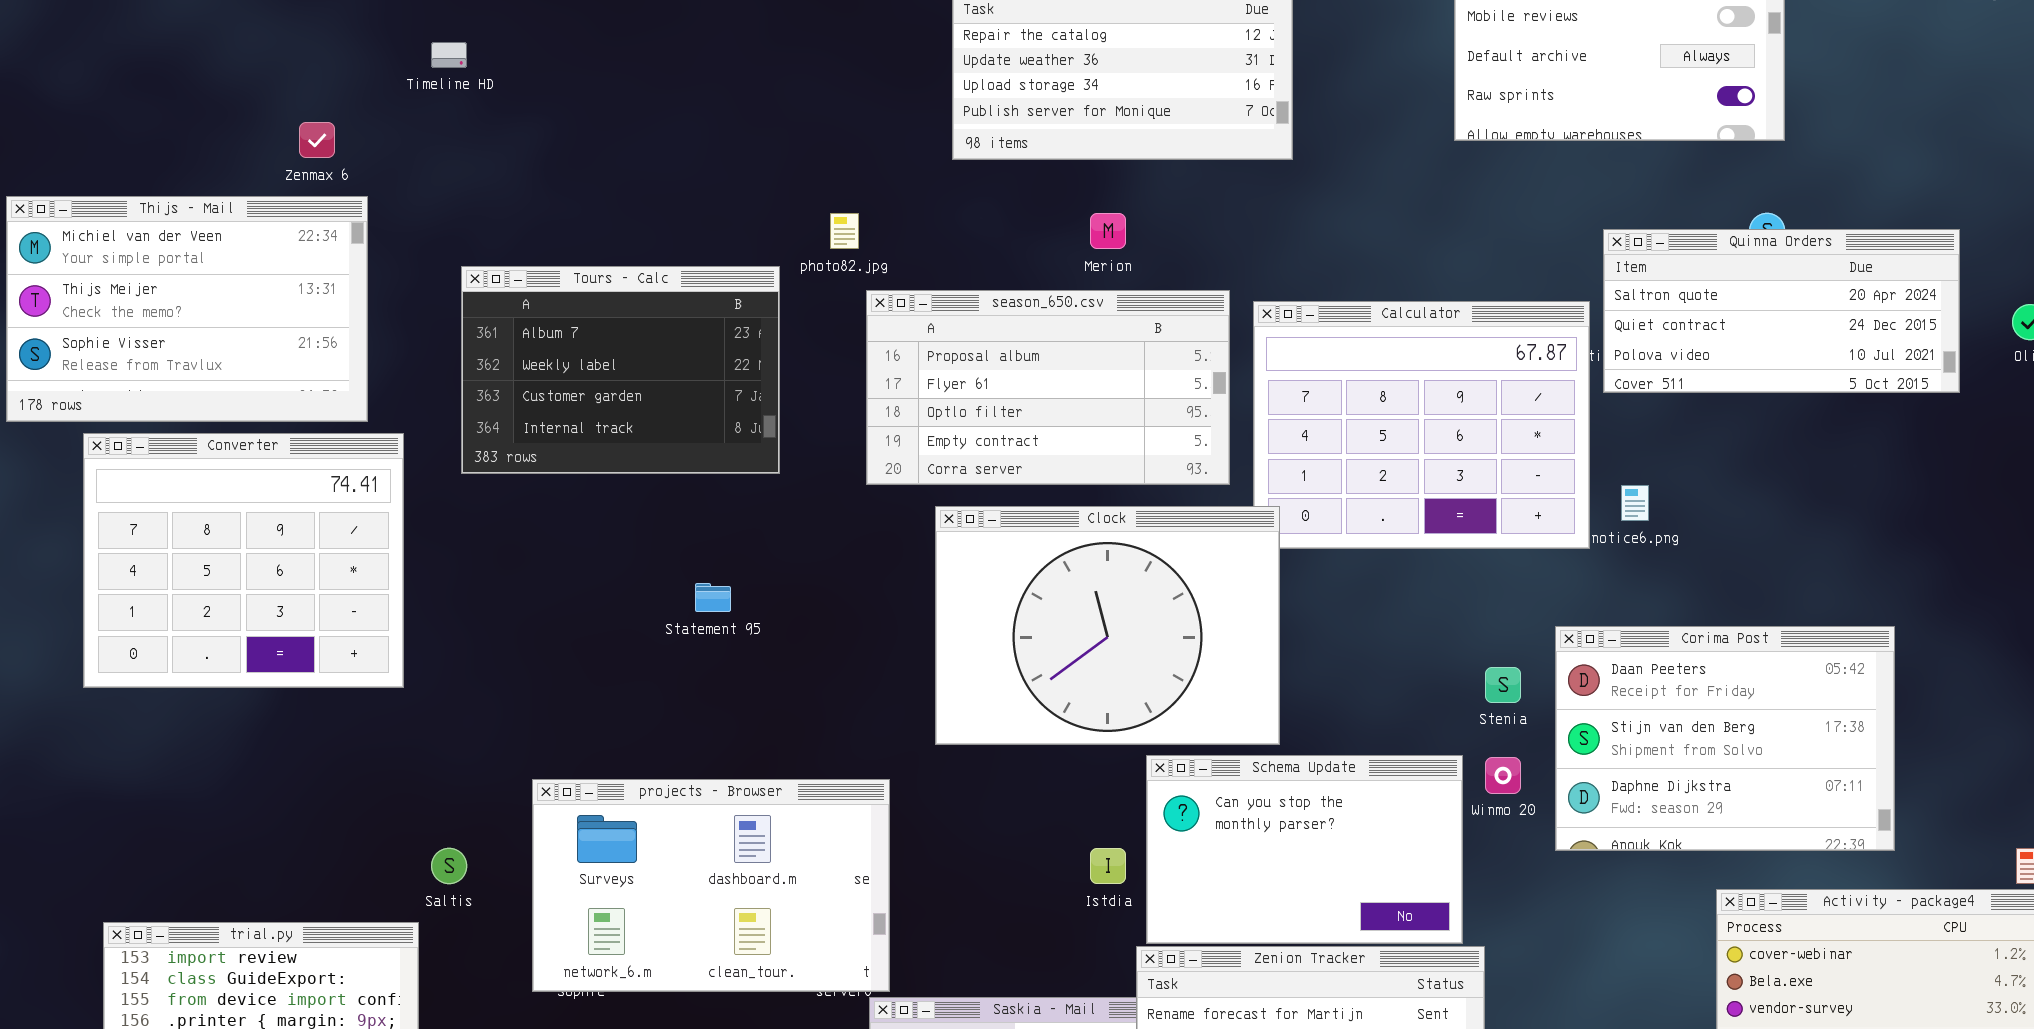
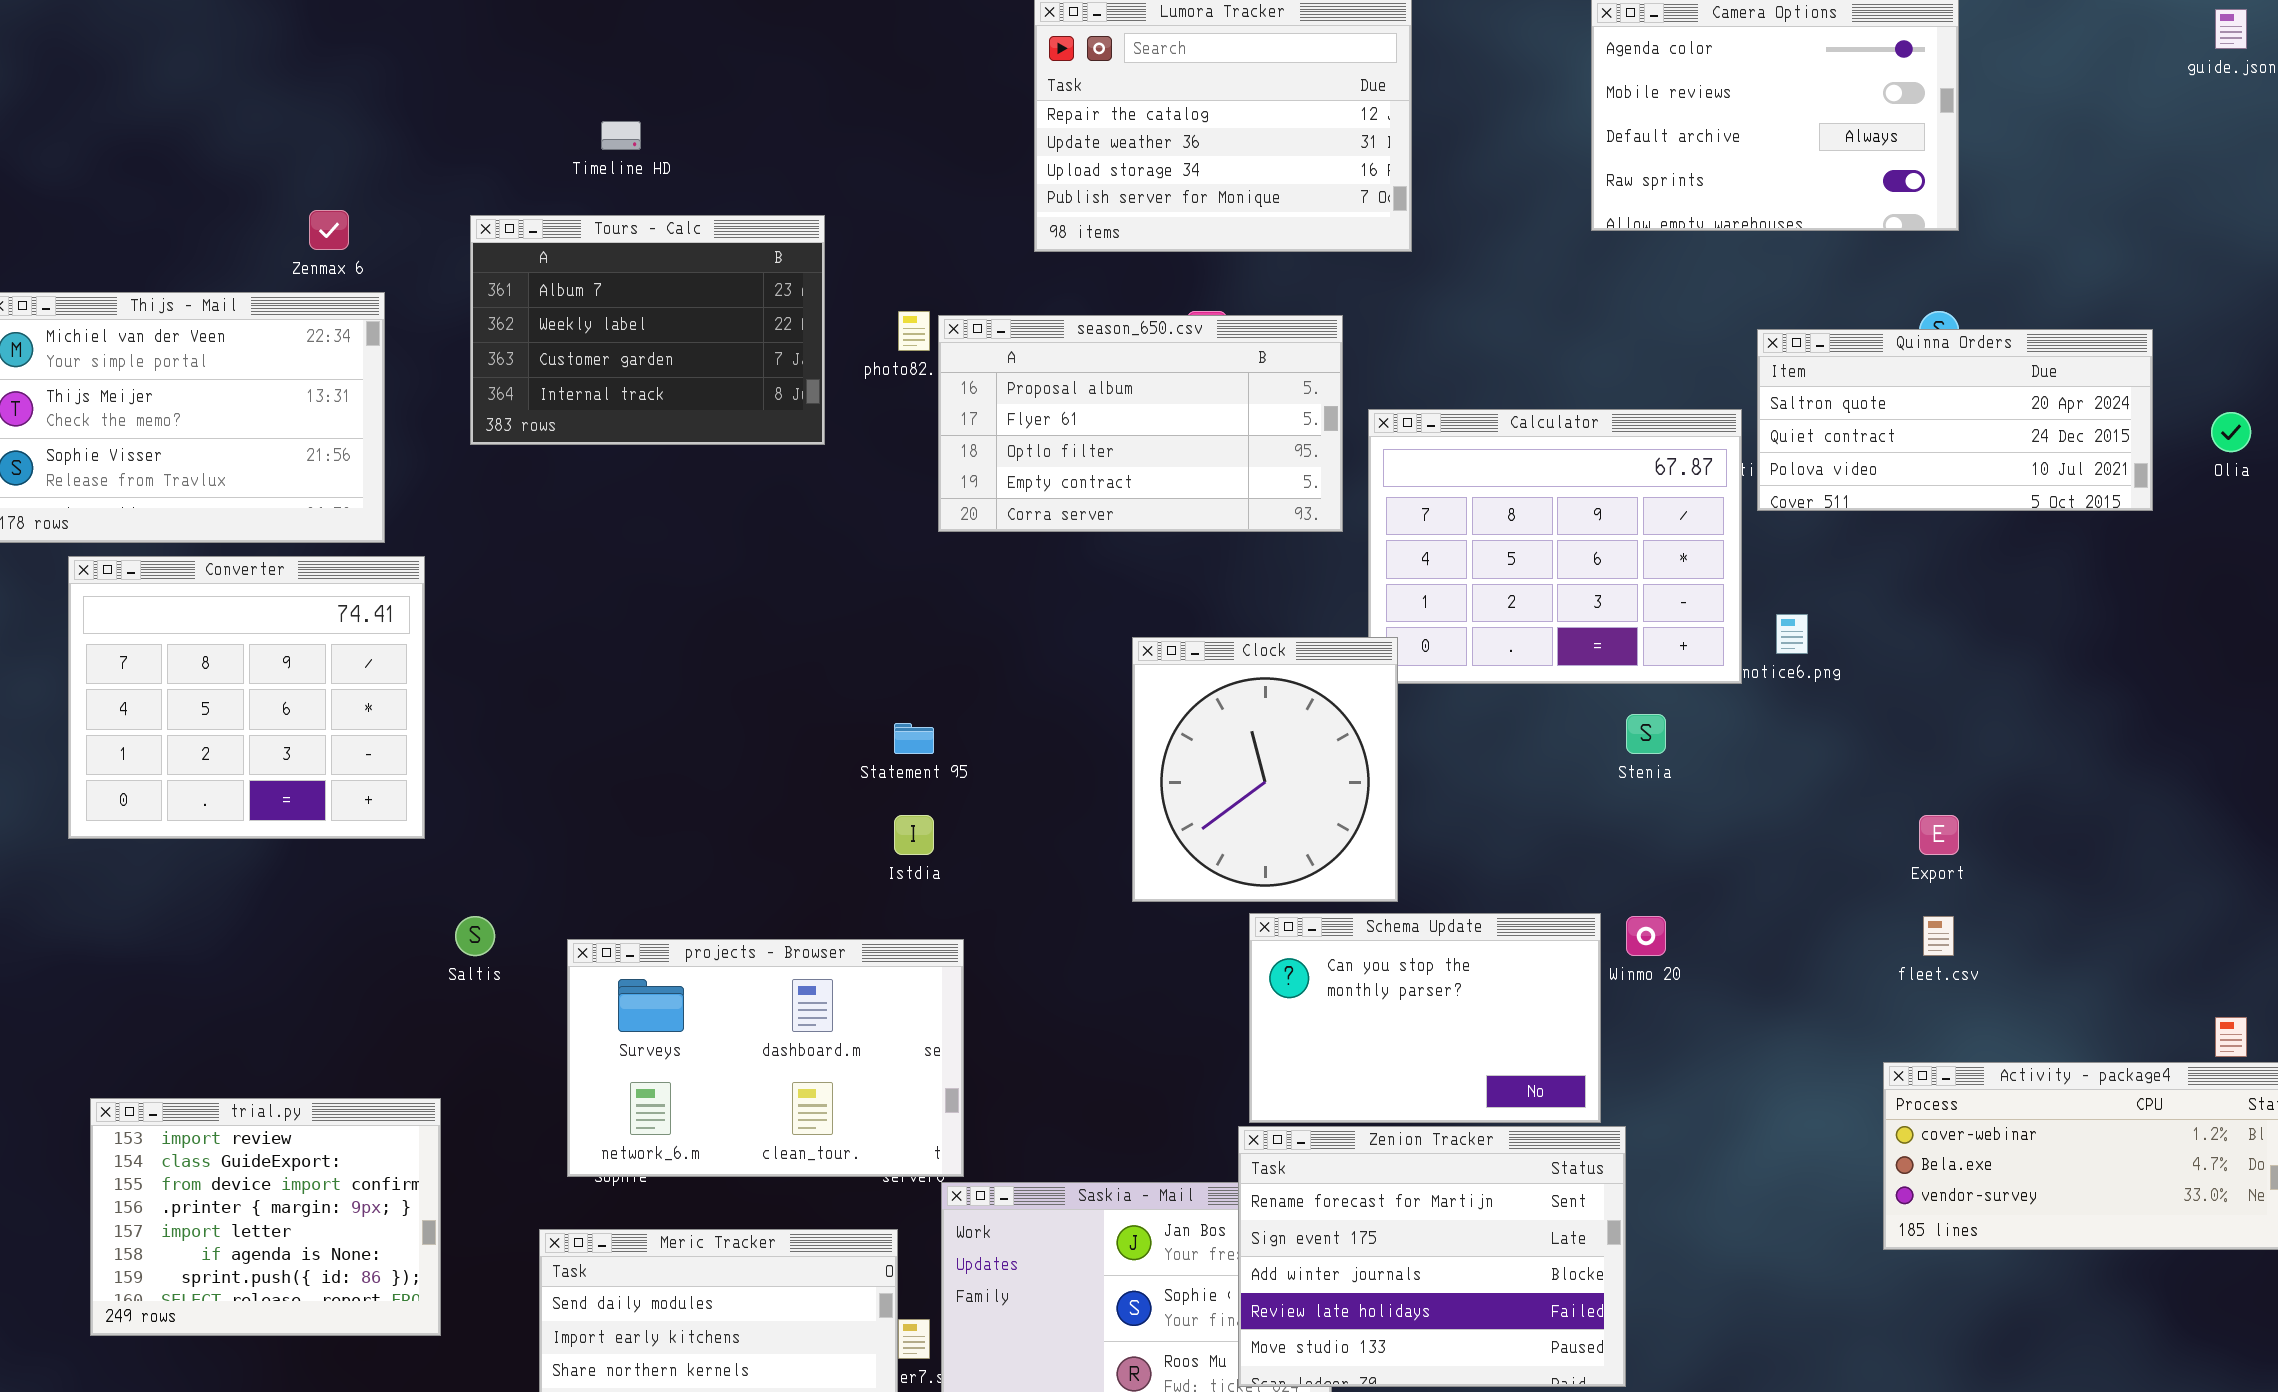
Timeline HD: [431,42,467,68] -> [601,121,641,150], moved
Tours - Calc: [461,266,780,474] -> [470,215,825,445], moved
season_650.csv: [866,290,1230,485] -> [938,315,1343,532], moved
Clock: [935,506,1280,745] -> [1132,637,1398,902], resized
Statement 95: [695,583,731,612] -> [894,723,934,754], moved
Corima Post: [1555,626,1895,851] -> none, closed
Stenia: [1485,667,1521,703] -> [1626,714,1666,754], moved
Saltis: [431,848,467,884] -> [455,916,495,956], moved
Istdia: [1090,848,1126,884] -> [894,815,934,855], moved

